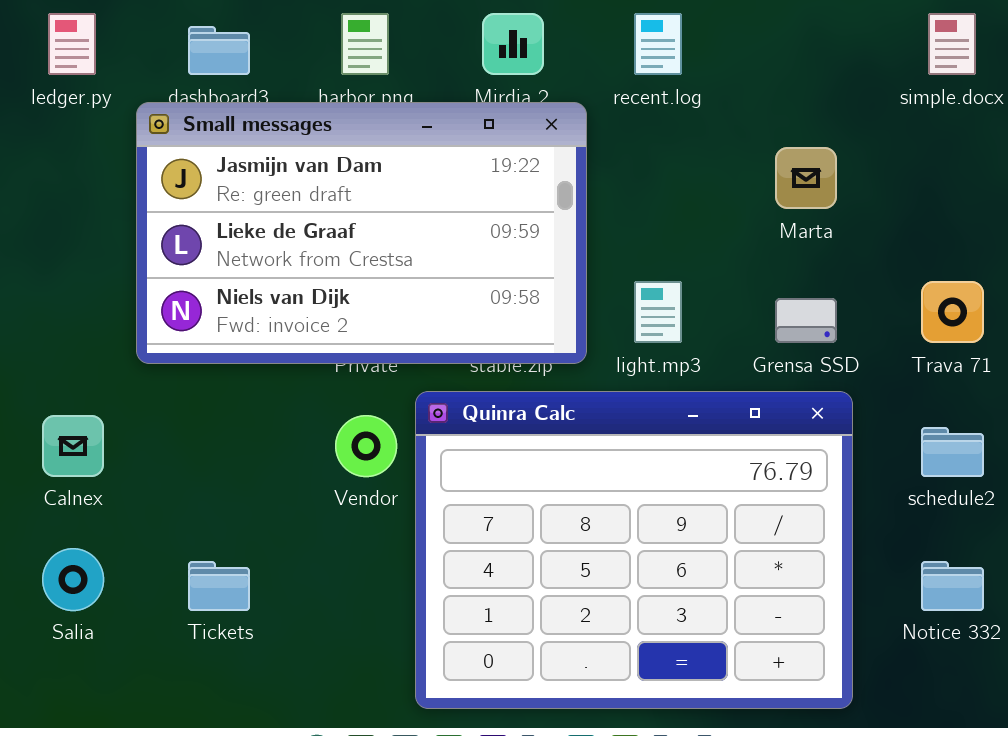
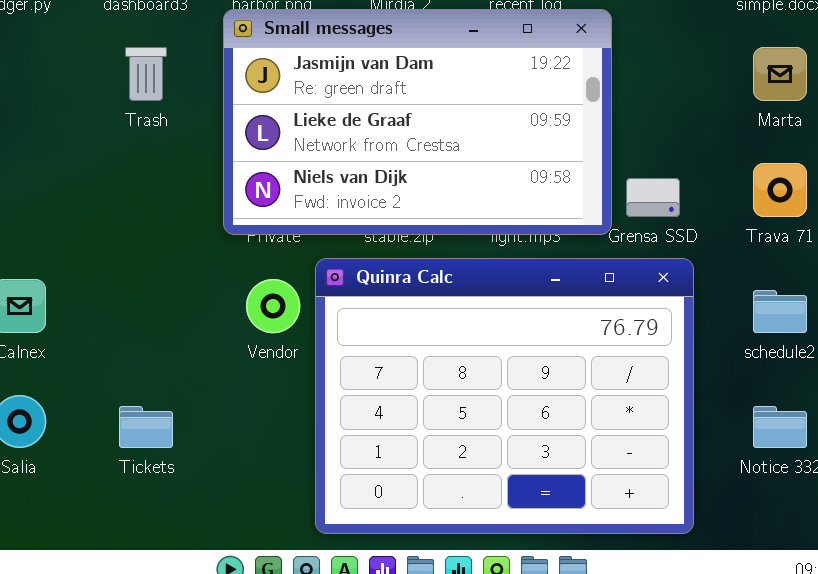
Small messages: [136,102,587,364] -> [223,9,612,235], moved
Marta: [775,147,837,209] -> [753,47,807,101], moved

